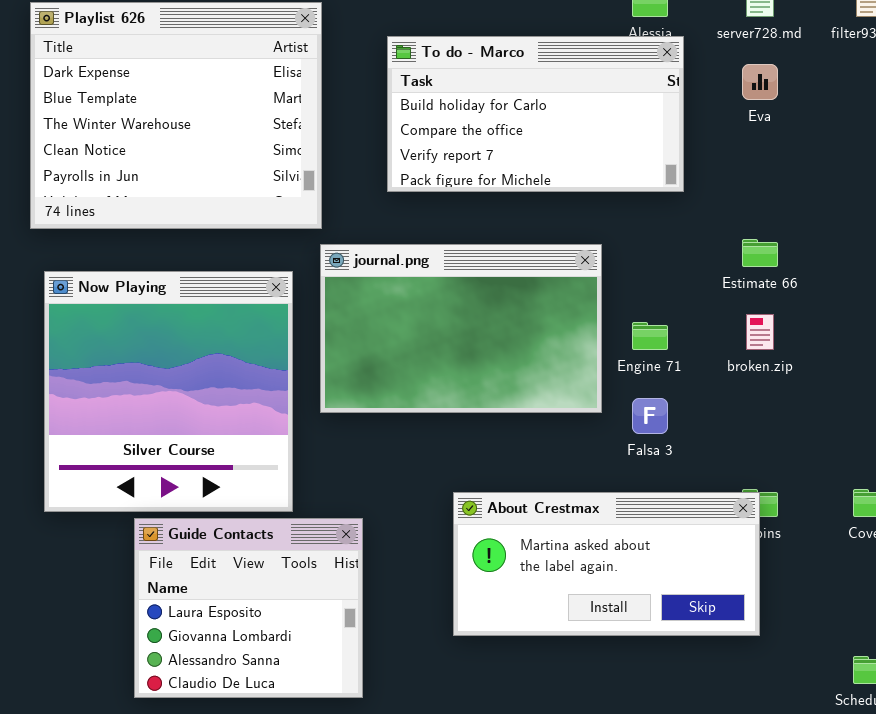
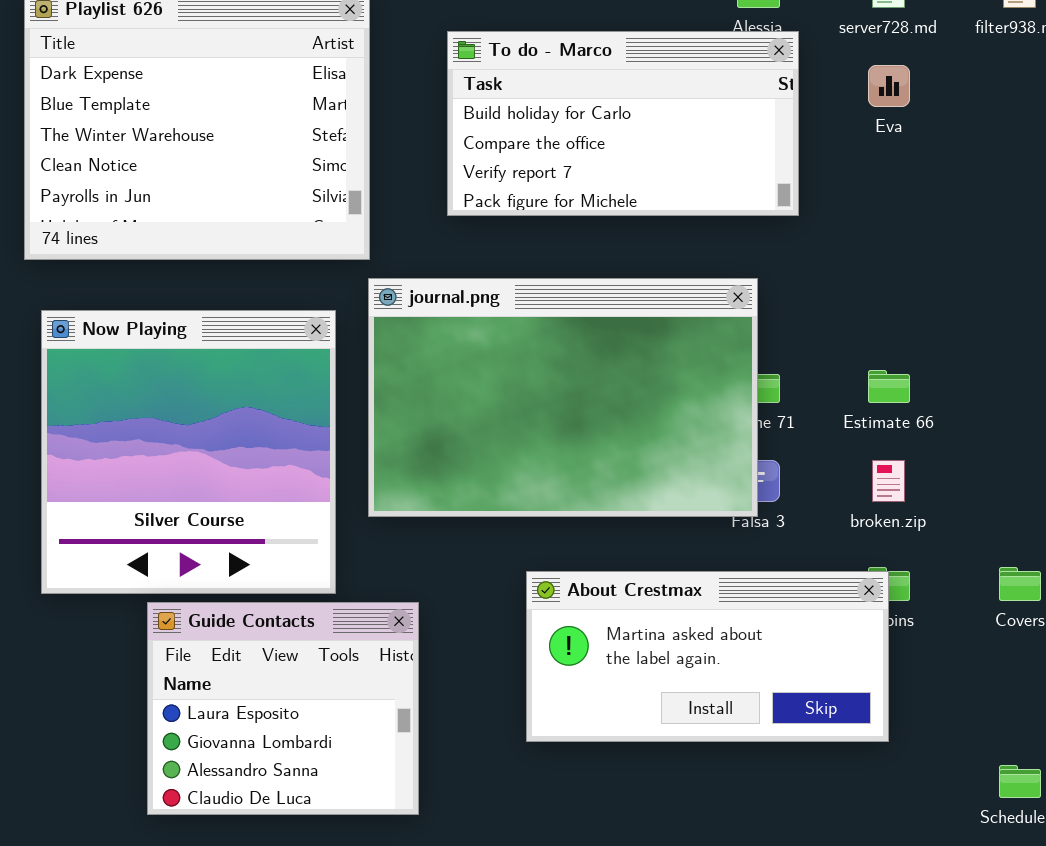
Estimate 66: [742,239,778,267] -> [868,370,910,403], moved
journal.png: [320,244,602,413] -> [368,278,758,517], resized
broken.zip: [746,314,774,350] -> [872,460,905,502], moved

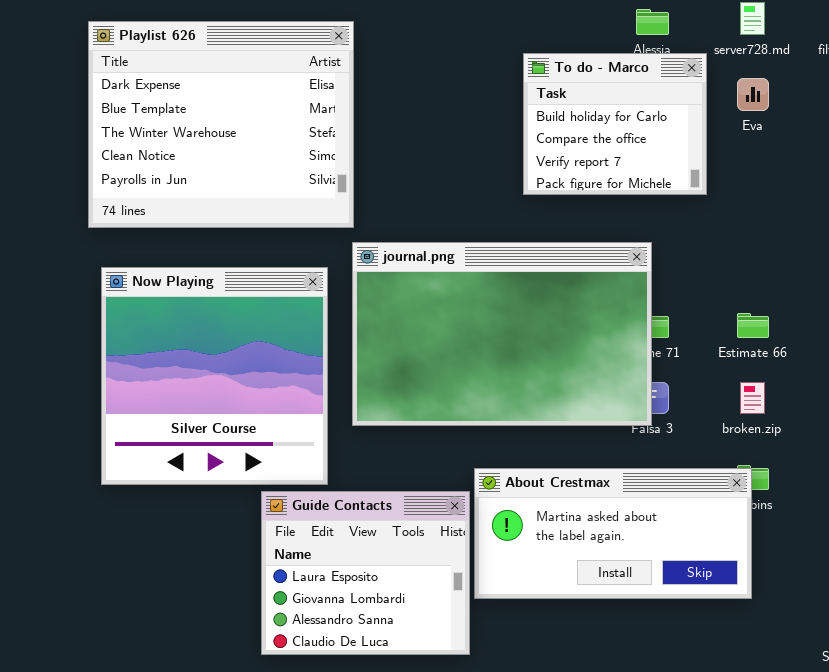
To do - Marco: [447,31,799,216] -> [523,53,707,195], moved, resized
Guide Contacts: [147,602,419,815] -> [261,491,470,655], moved

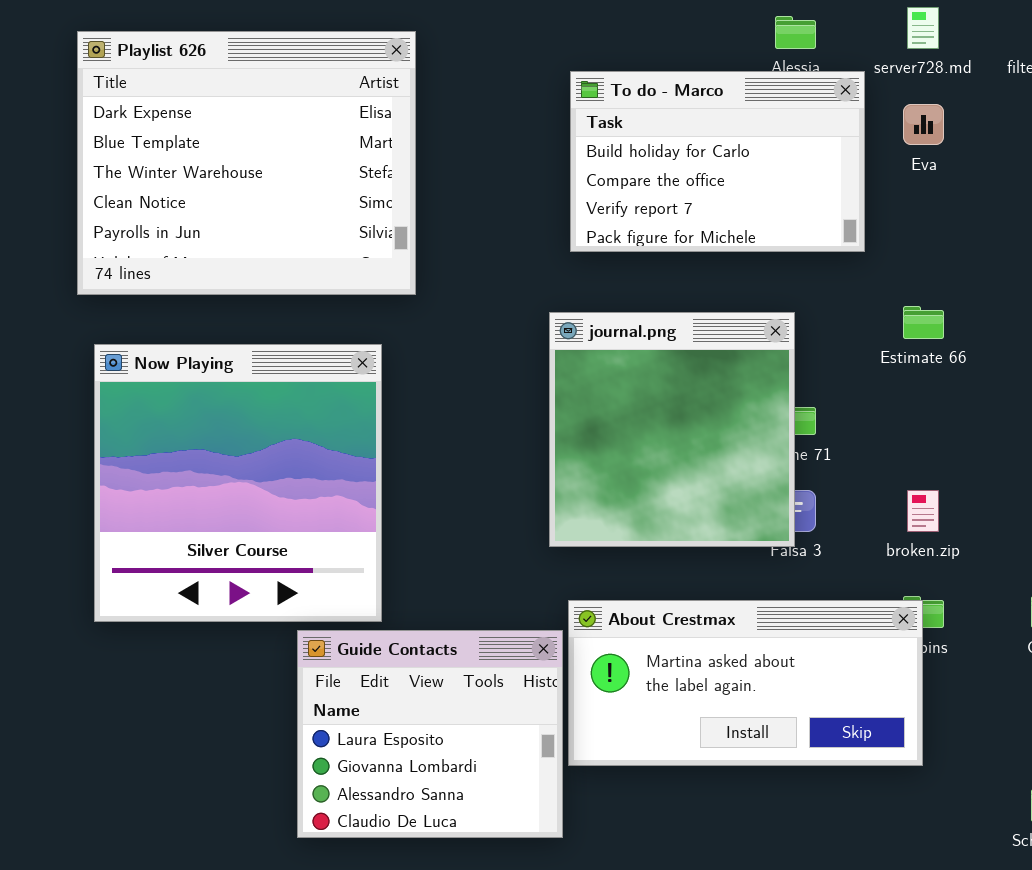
To do - Marco: [523,53,707,195] -> [570,71,865,252], resized
journal.png: [352,242,652,426] -> [549,312,795,547], resized
Estimate 66: [737,313,769,338] -> [903,306,944,339], moved

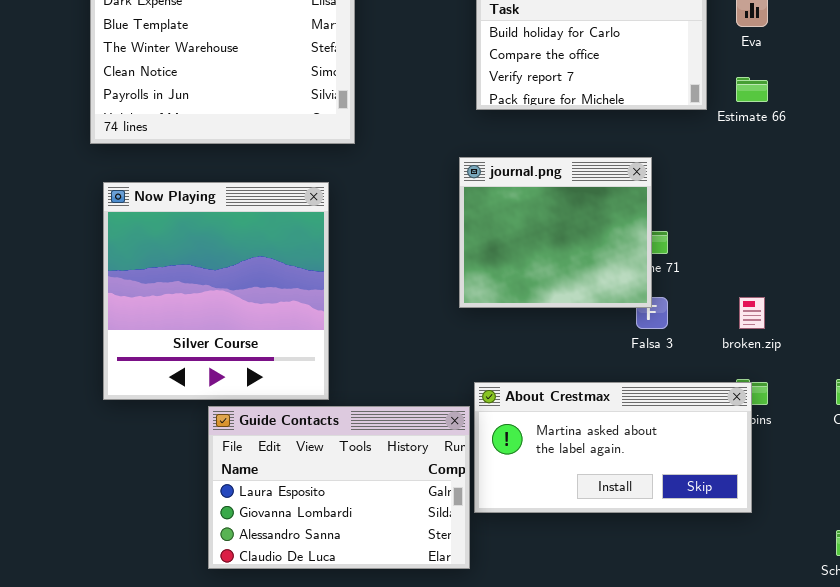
Estimate 66: [903,306,944,339] -> [736,77,768,102], moved
journal.png: [549,312,795,547] -> [459,157,652,308], resized
Guide Contacts: [297,630,563,838] -> [208,406,470,569], resized

